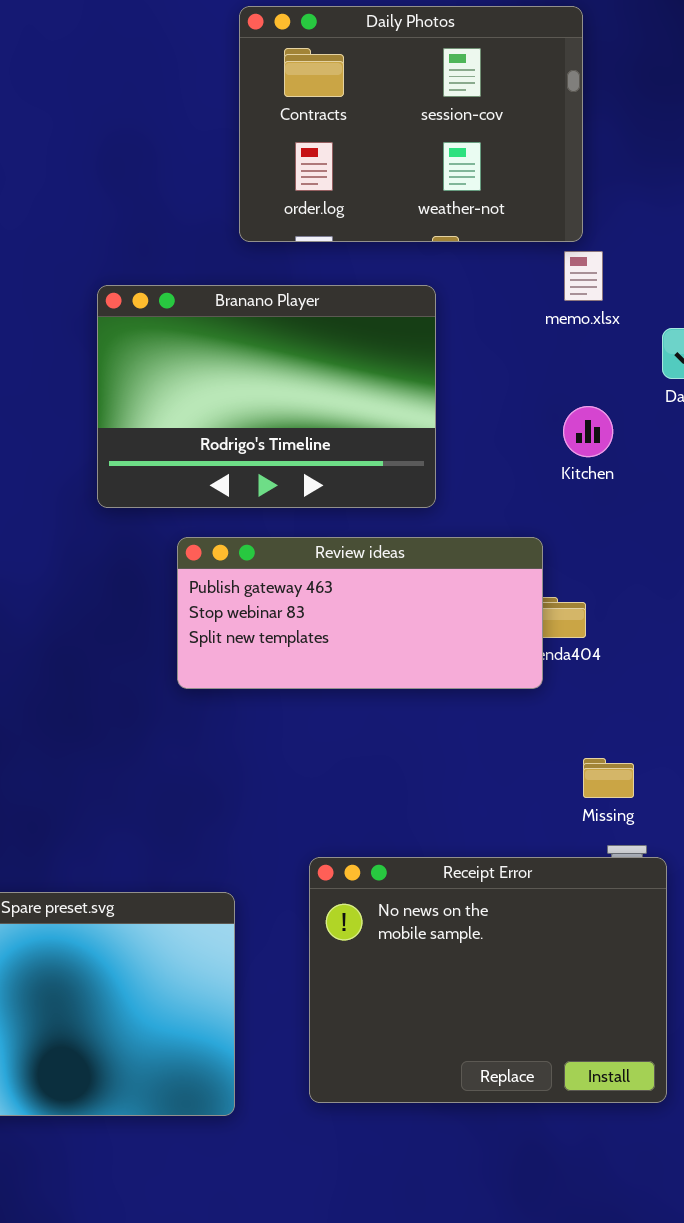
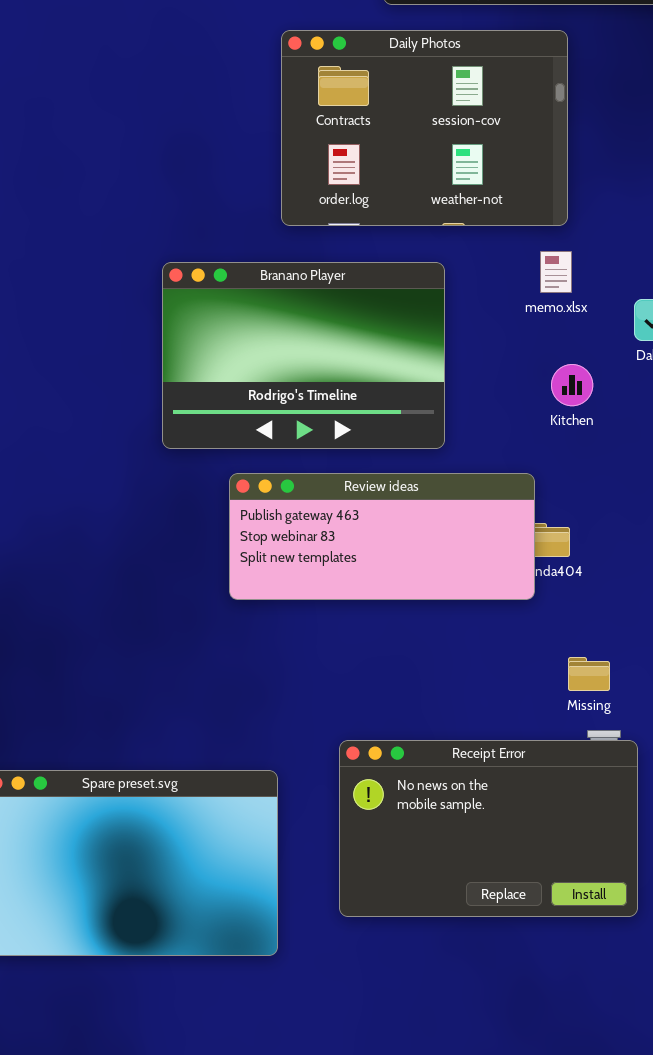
memo.xlsx: [564,251,603,301] -> [540,251,572,293], moved
Receipt Error: [309,857,667,1103] -> [339,740,638,917], resized

